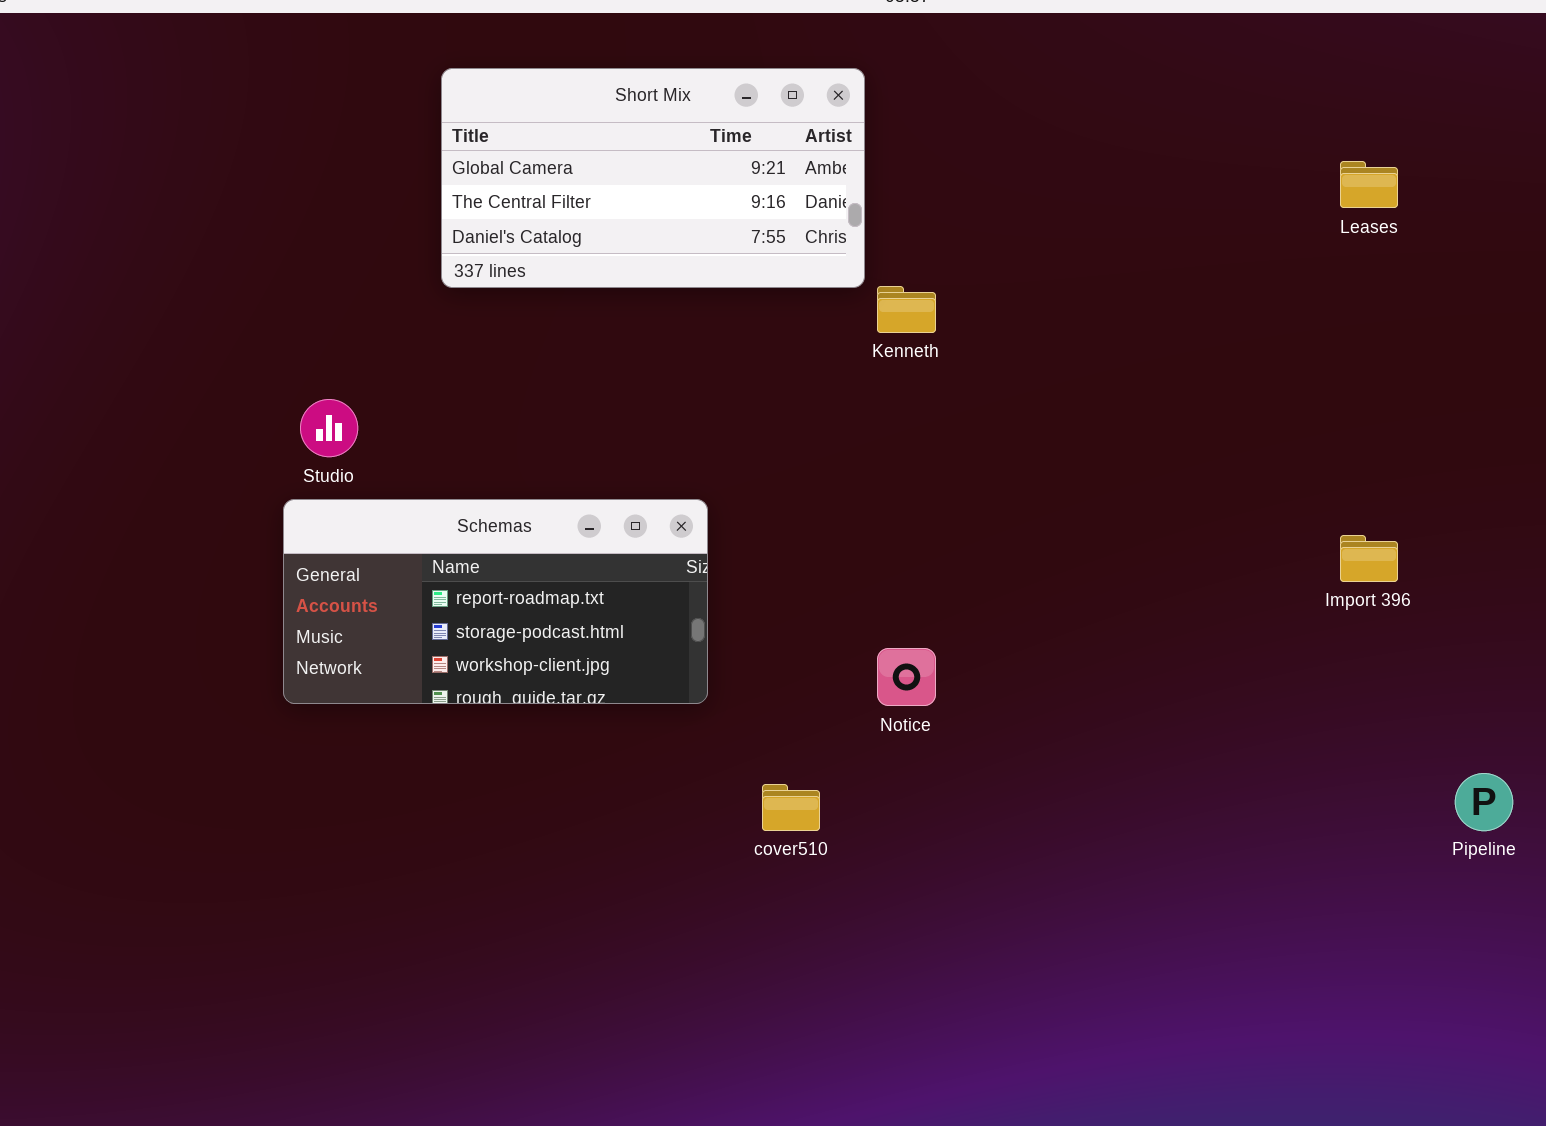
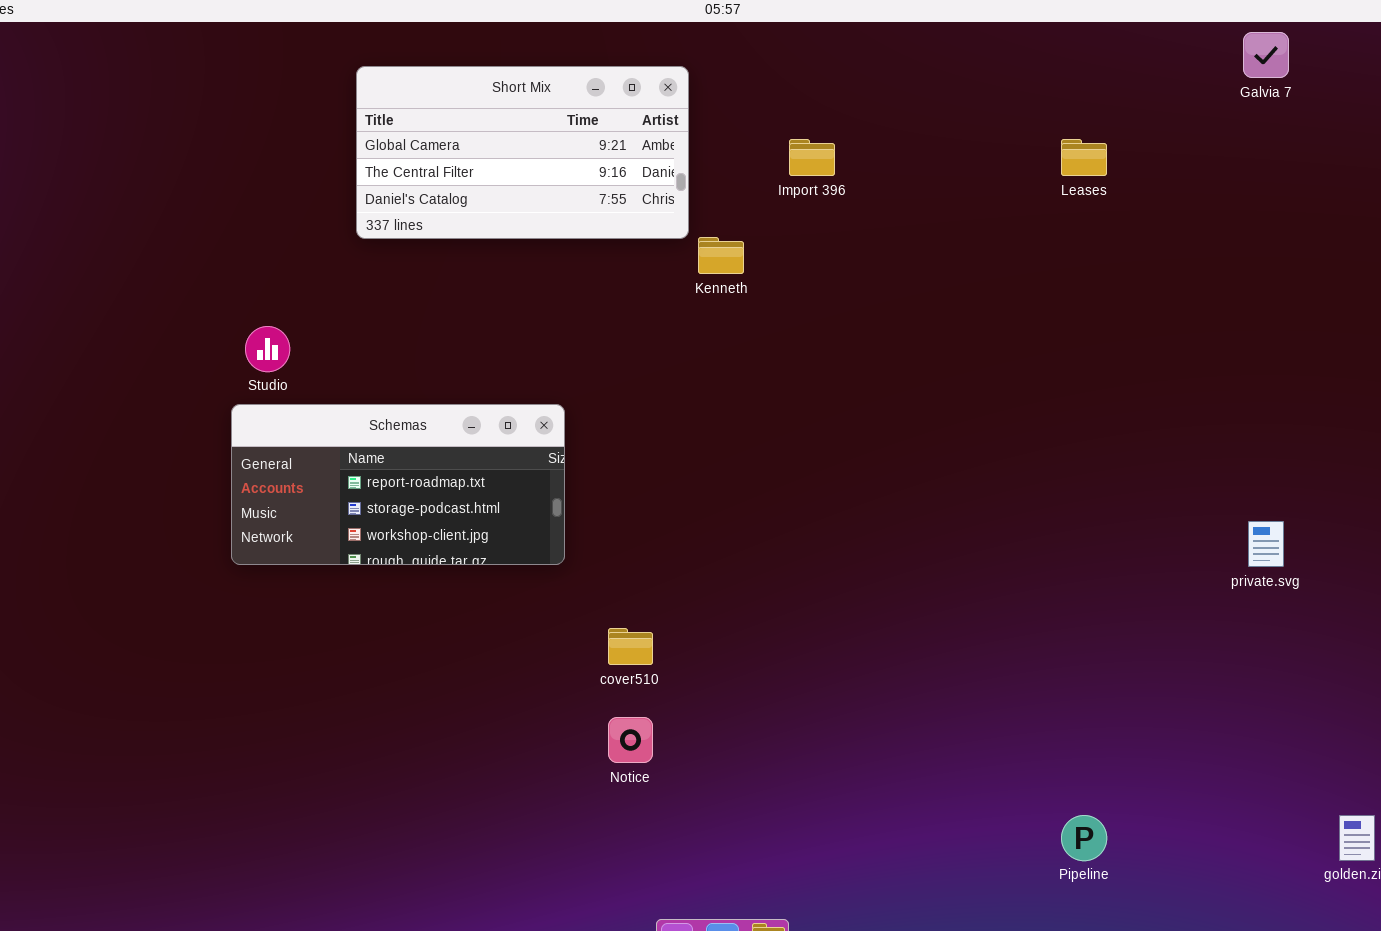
Import 396: [1340,535,1398,582] -> [789,139,835,176], moved
Notice: [877,648,936,706] -> [608,717,653,763], moved
Pipeline: [1455,773,1513,831] -> [1061,815,1107,861], moved

